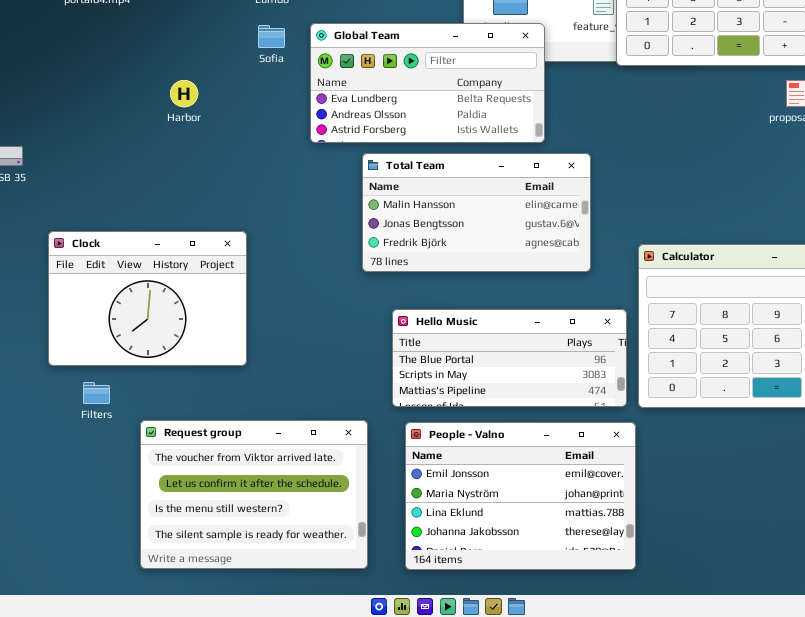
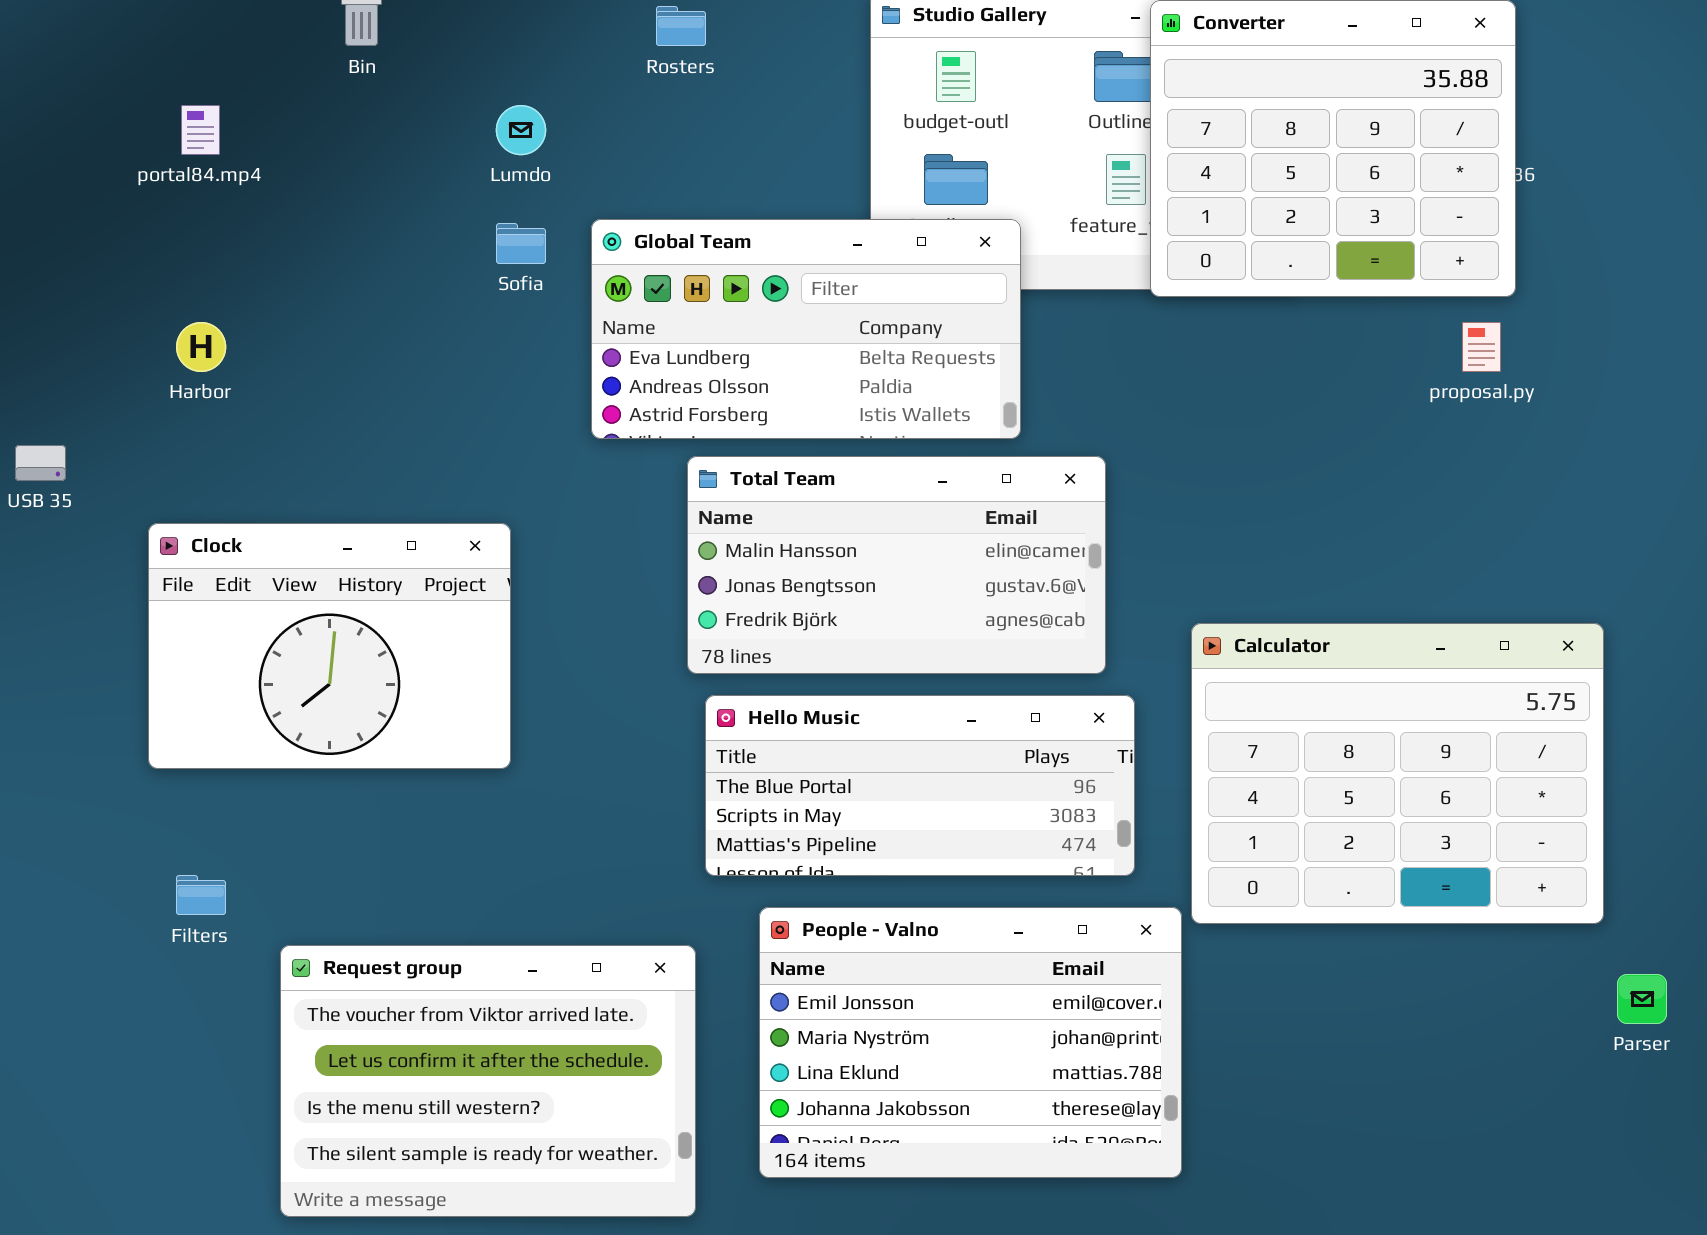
Harbor: [170,80,198,107] -> [176,322,226,372], moved
Clock: [48,231,247,366] -> [148,523,511,769], moved
Hello Music: [392,309,627,407] -> [705,695,1135,876], moved
People - Valno: [405,422,636,570] -> [759,907,1182,1178], moved

